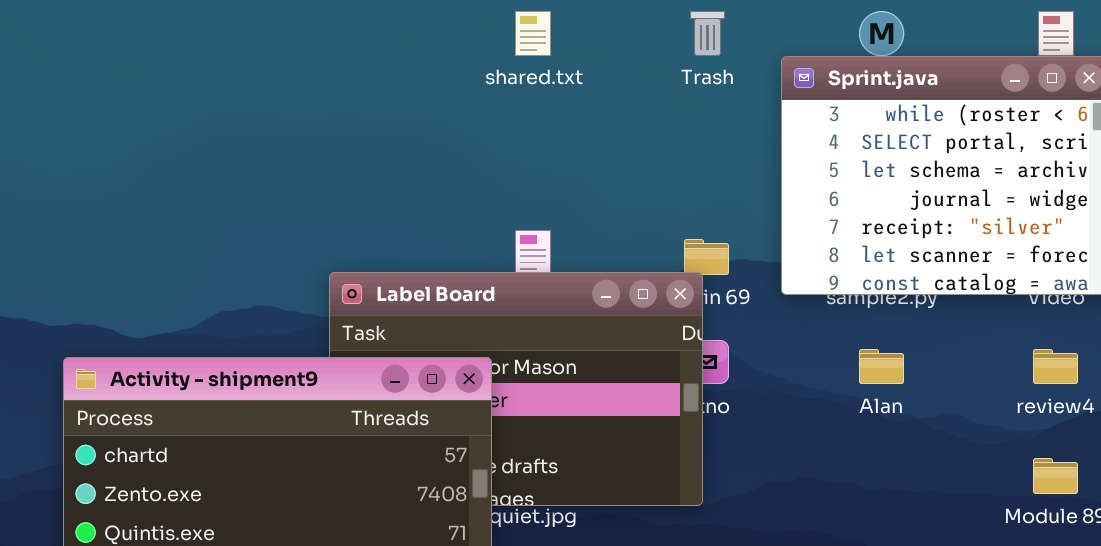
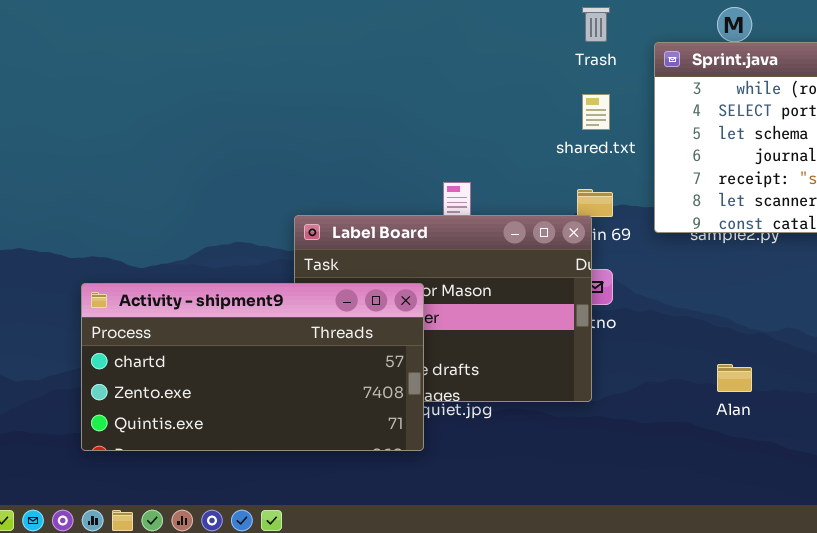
shared.txt: [515,11,551,56] -> [582,94,610,130], moved
Alan: [859,349,904,384] -> [717,364,752,392], moved

